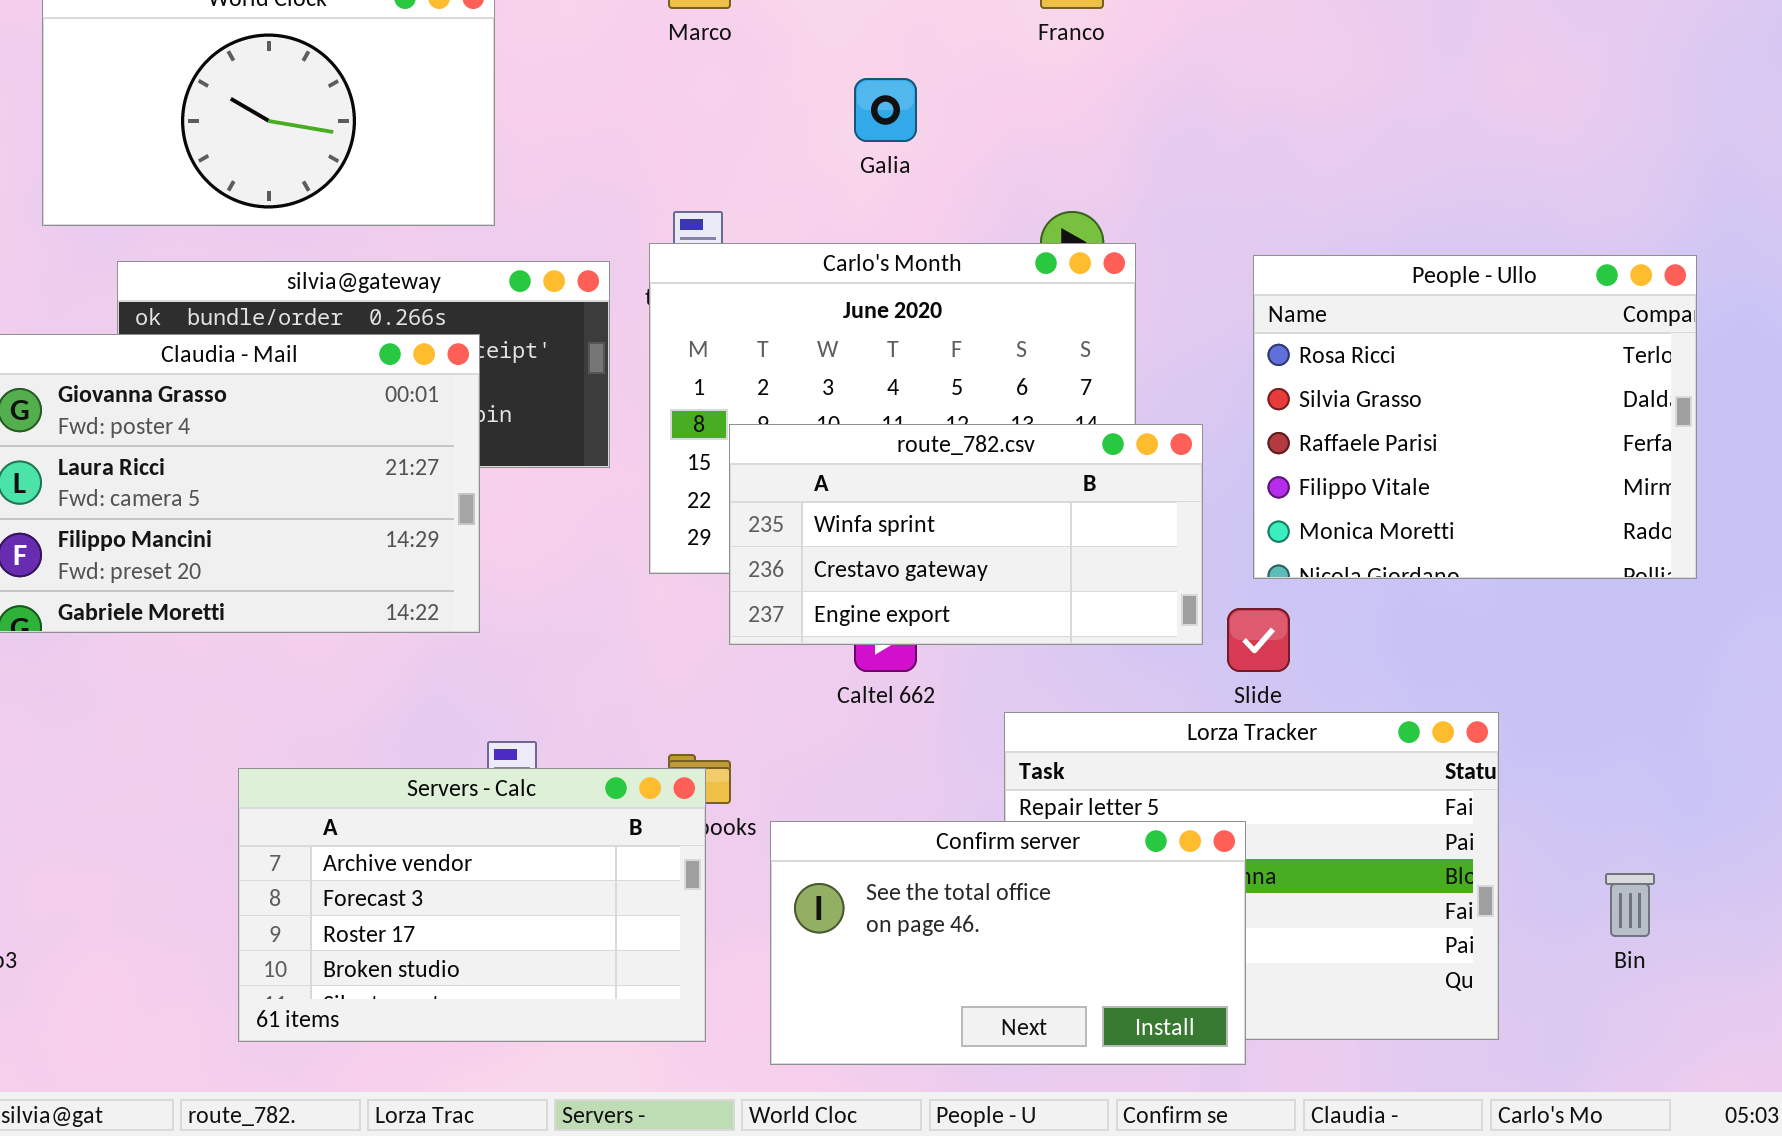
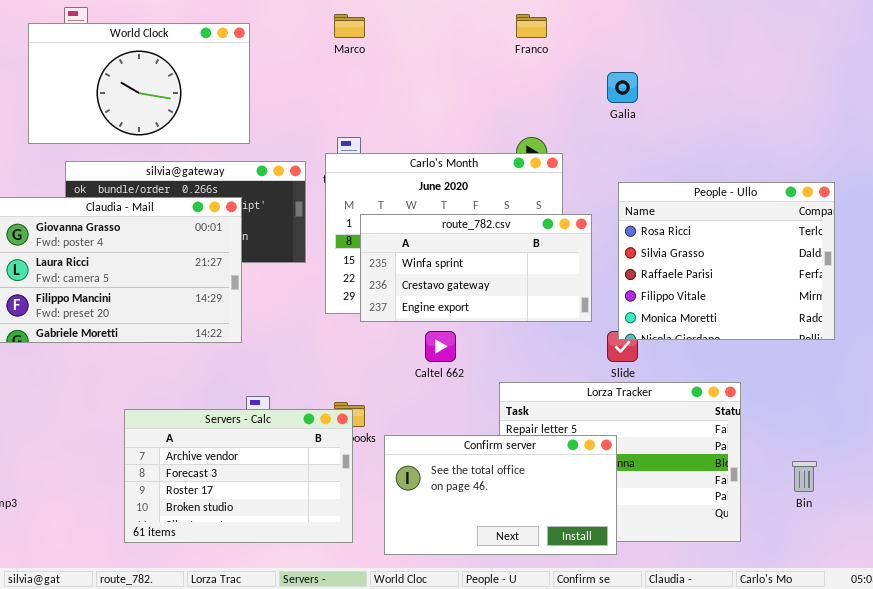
Galia: [854,78,917,142] -> [607,72,638,103], moved
People - Ullo: [1253,255,1697,579] -> [618,182,835,340], moved
route_782.csv: [729,424,1203,645] -> [360,214,592,322], moved

